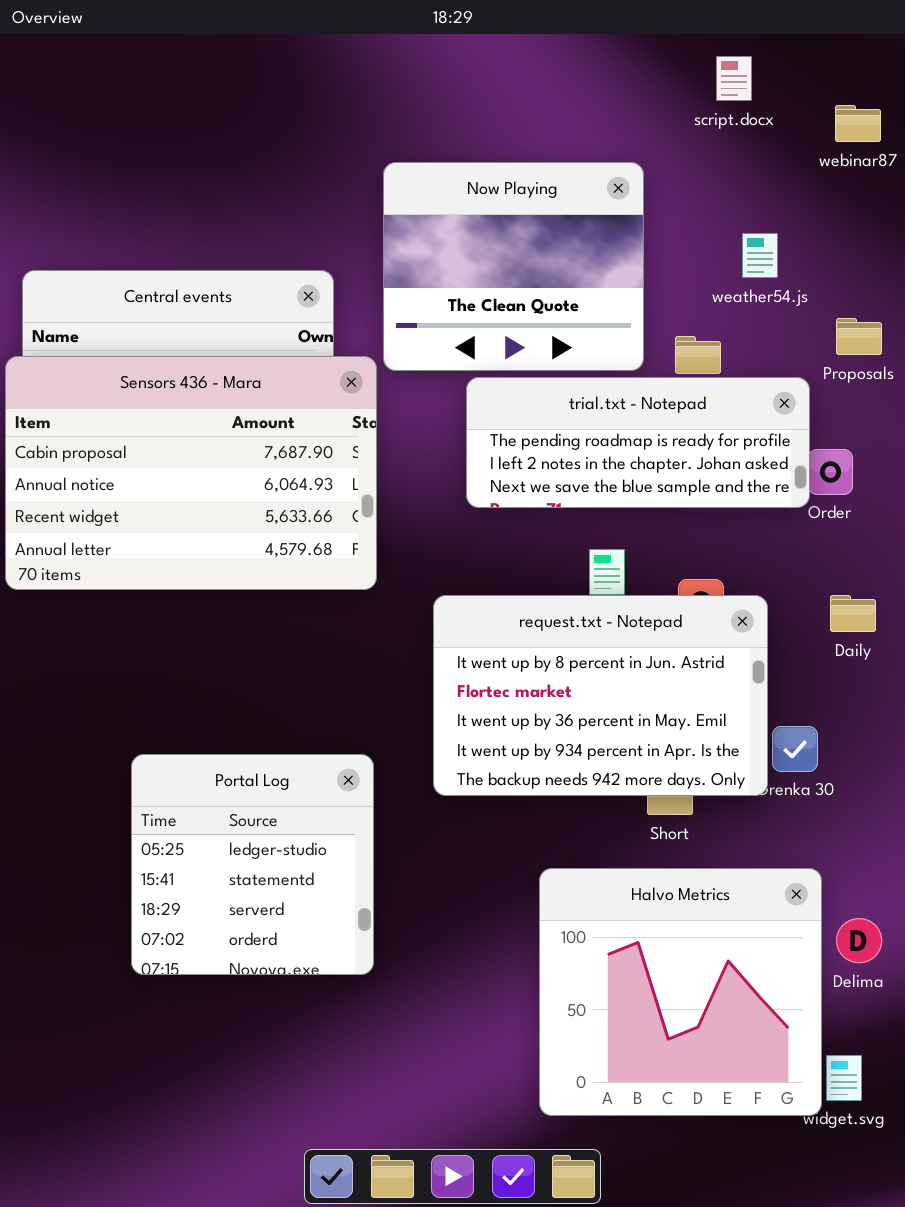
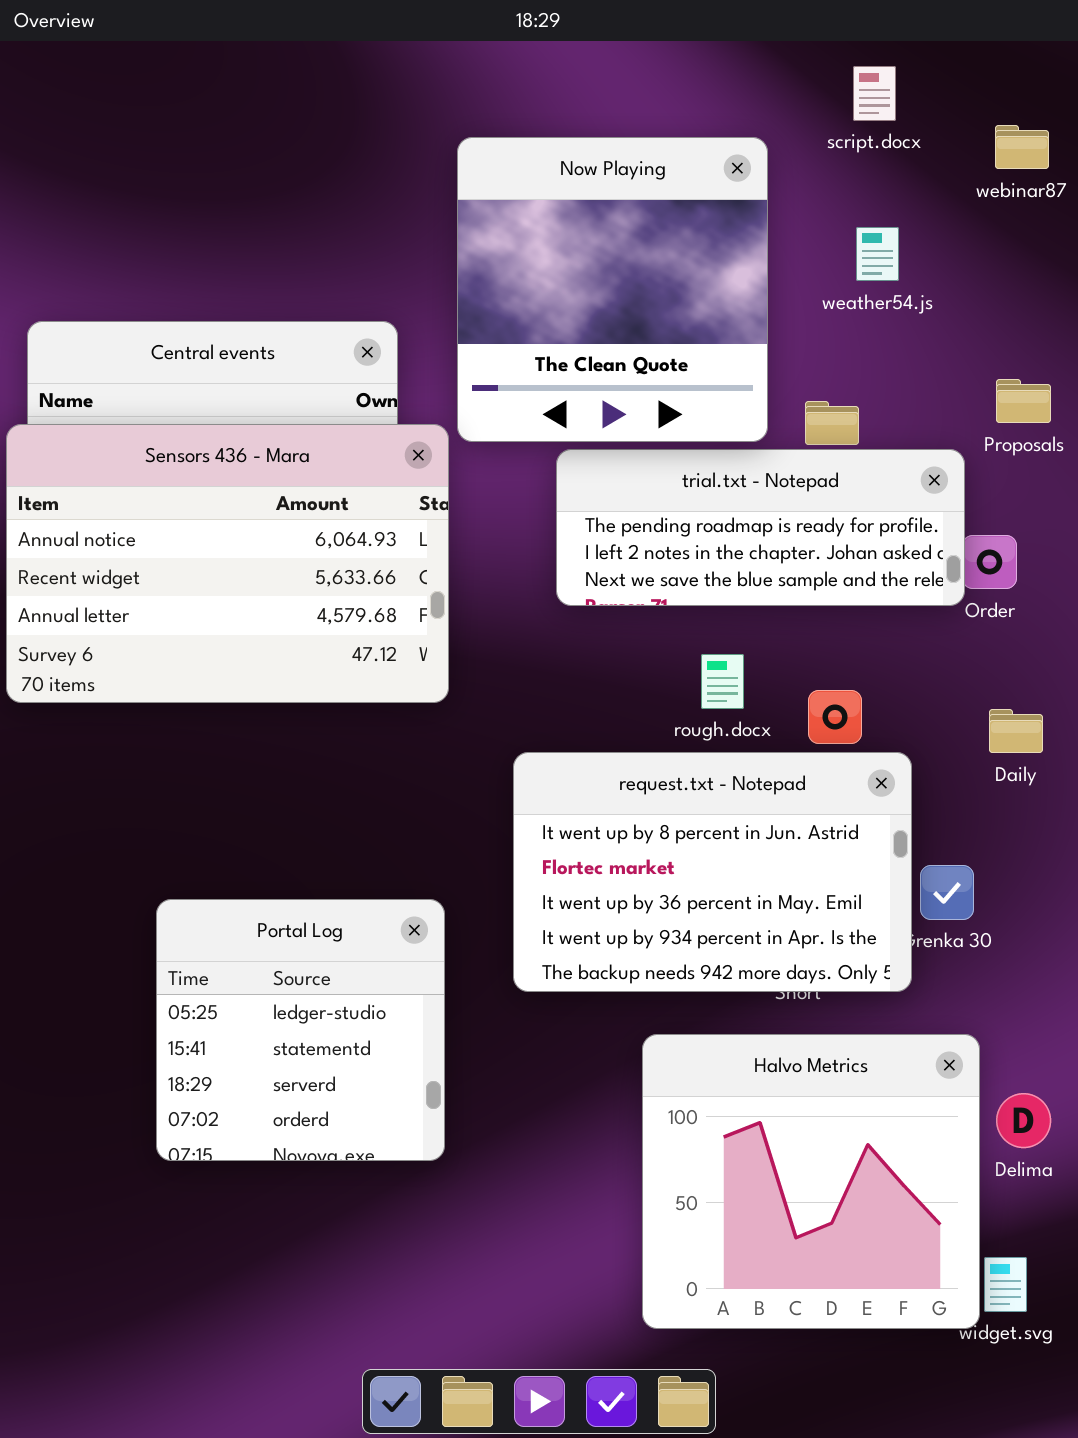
Now Playing: [383,162,644,371] -> [457,137,768,442], resized
weather54.js: [742,233,778,278] -> [856,227,899,281], moved
Sensors 436 - Mara: [5,356,377,590] -> [6,424,449,703], scrolled down 1 row
request.txt - Notepad: [433,595,768,796] -> [513,752,912,992], moved

